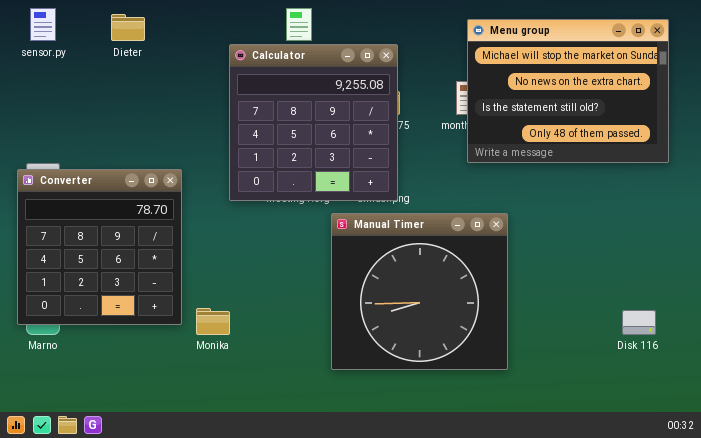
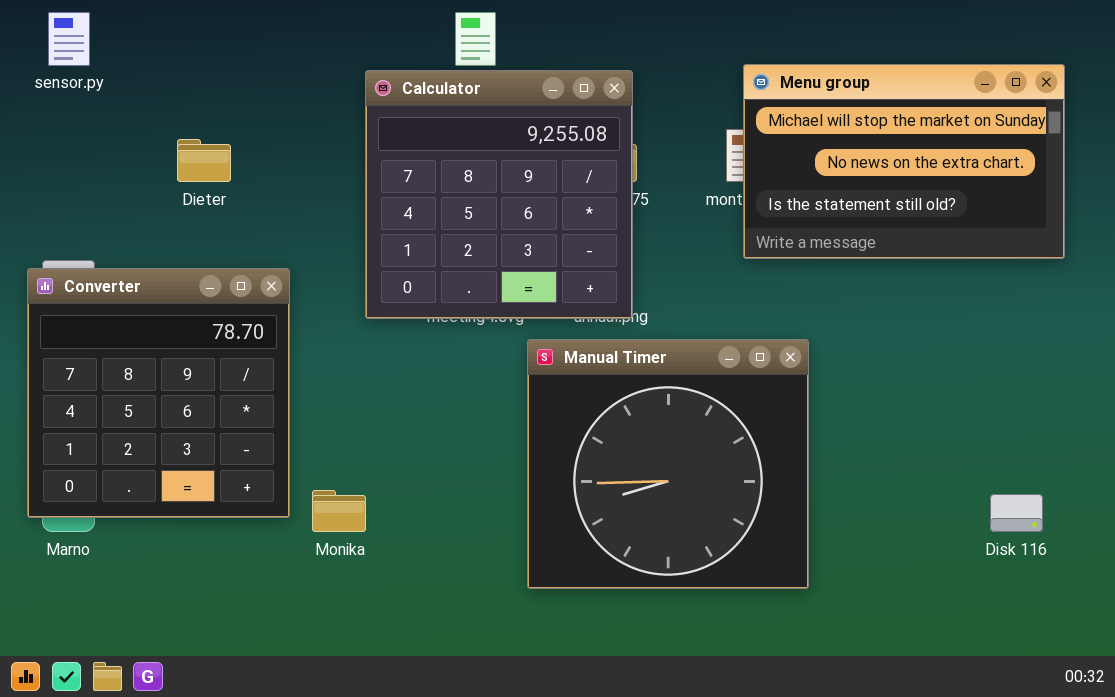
Dieter: [111,14,145,41] -> [177,139,231,182], moved
Menu group: [467,19,669,163] -> [743,64,1065,259], resized

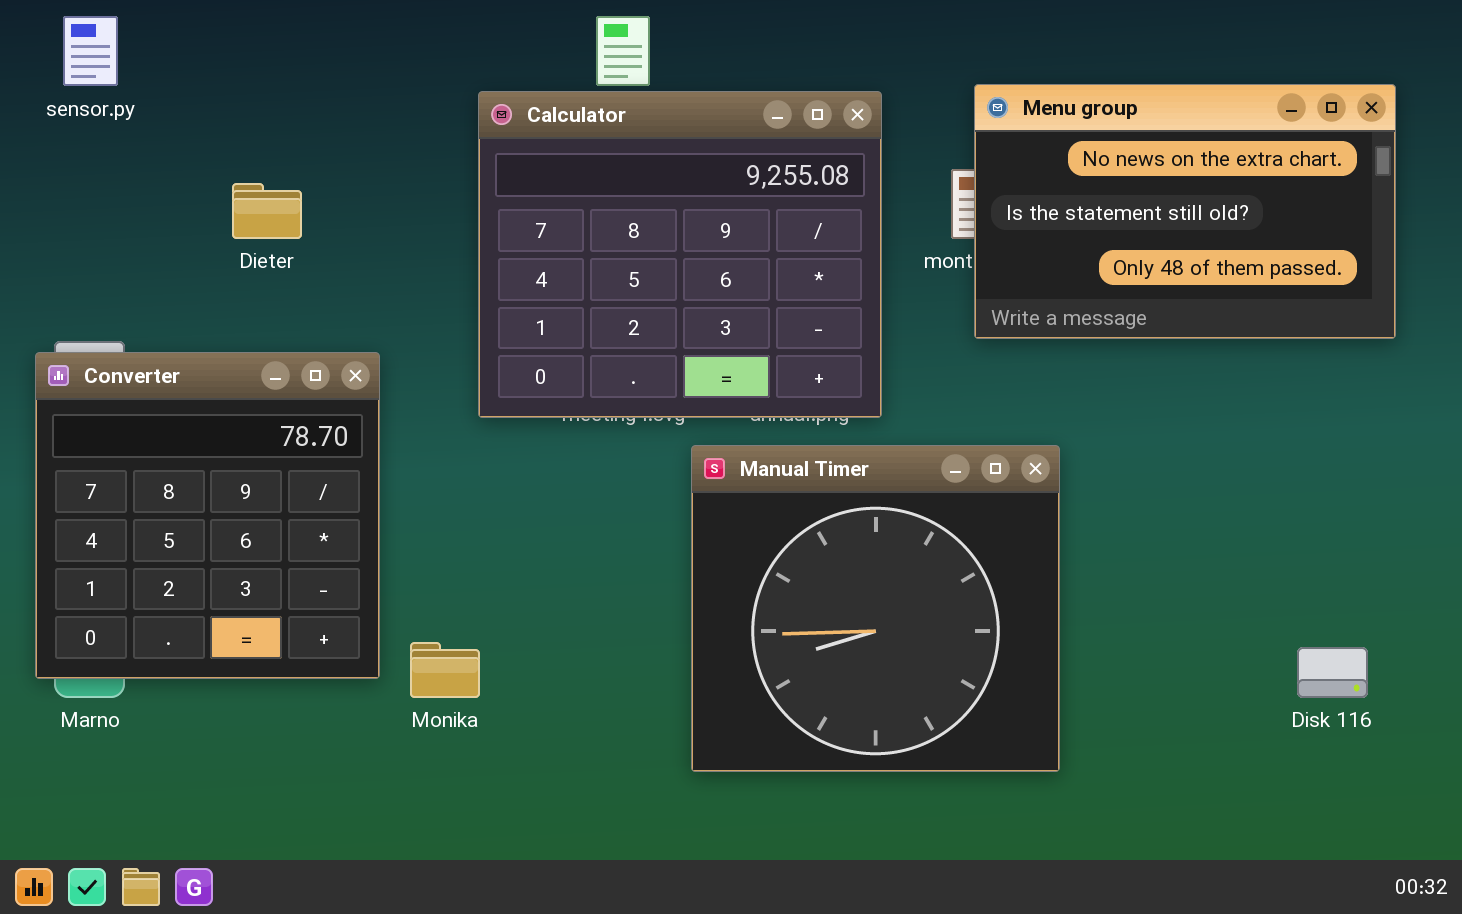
Menu group: [743,64,1065,259] -> [974,84,1396,339], scrolled down 1 row
Calculator: [365,70,633,319] -> [478,91,882,418], resized

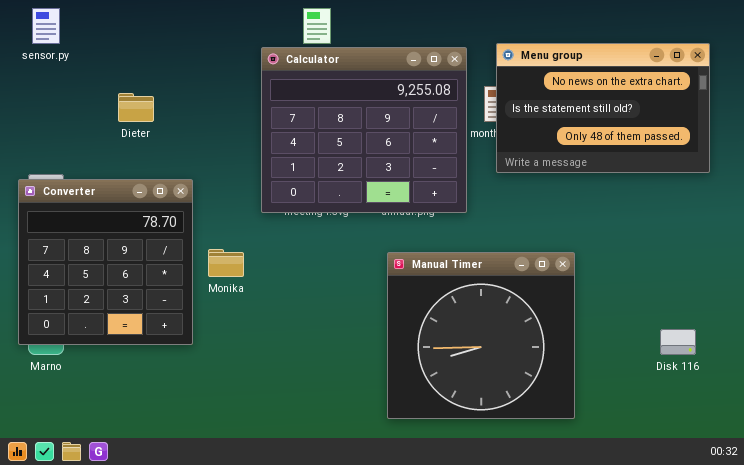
Calculator: [478,91,882,418] -> [261,47,467,213], moved
Manual Timer: [691,445,1060,772] -> [387,252,575,419], moved
Monika: [410,642,480,698] -> [208,249,244,277], moved

